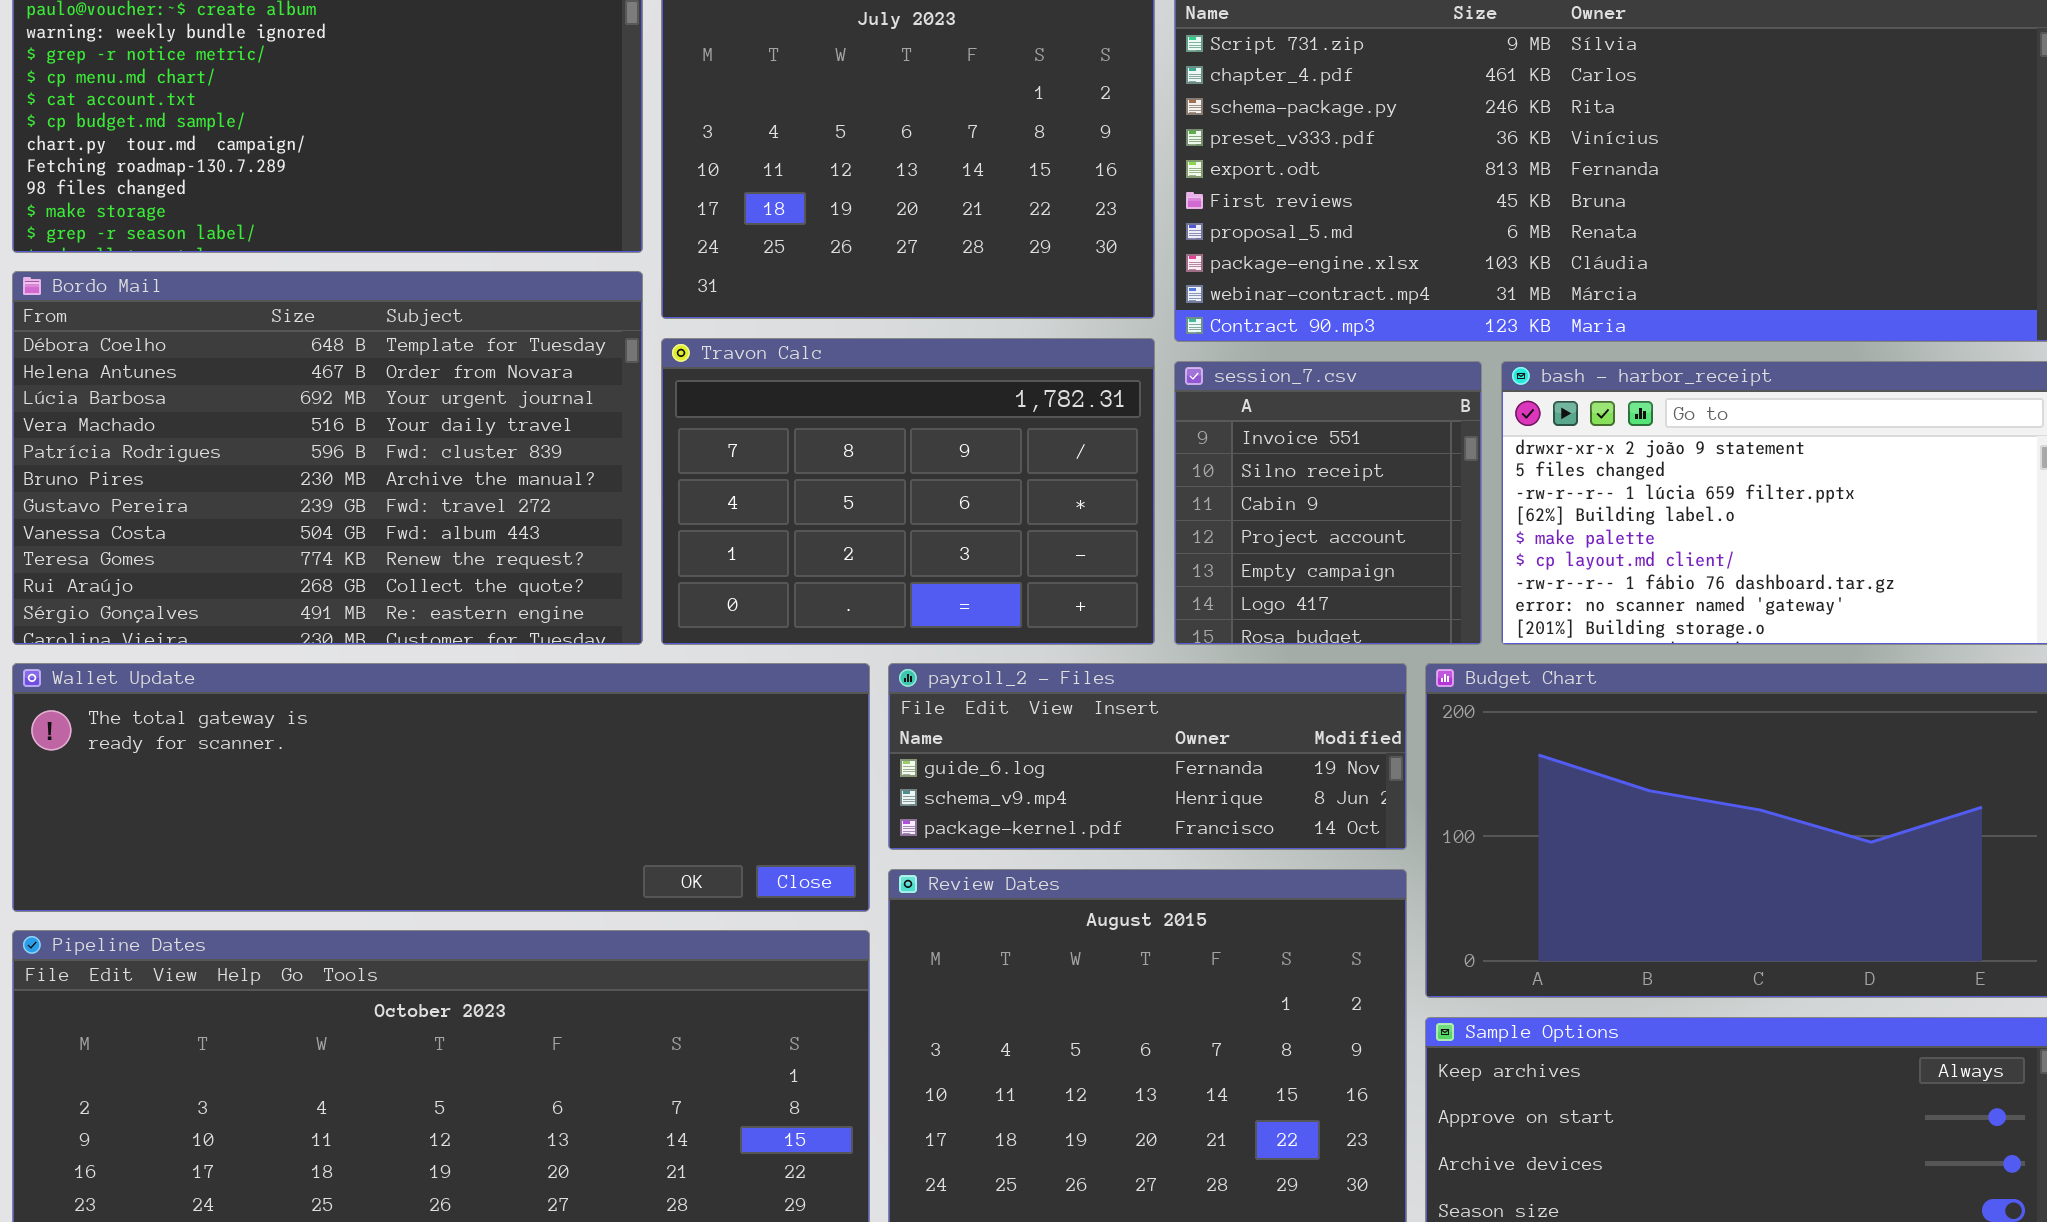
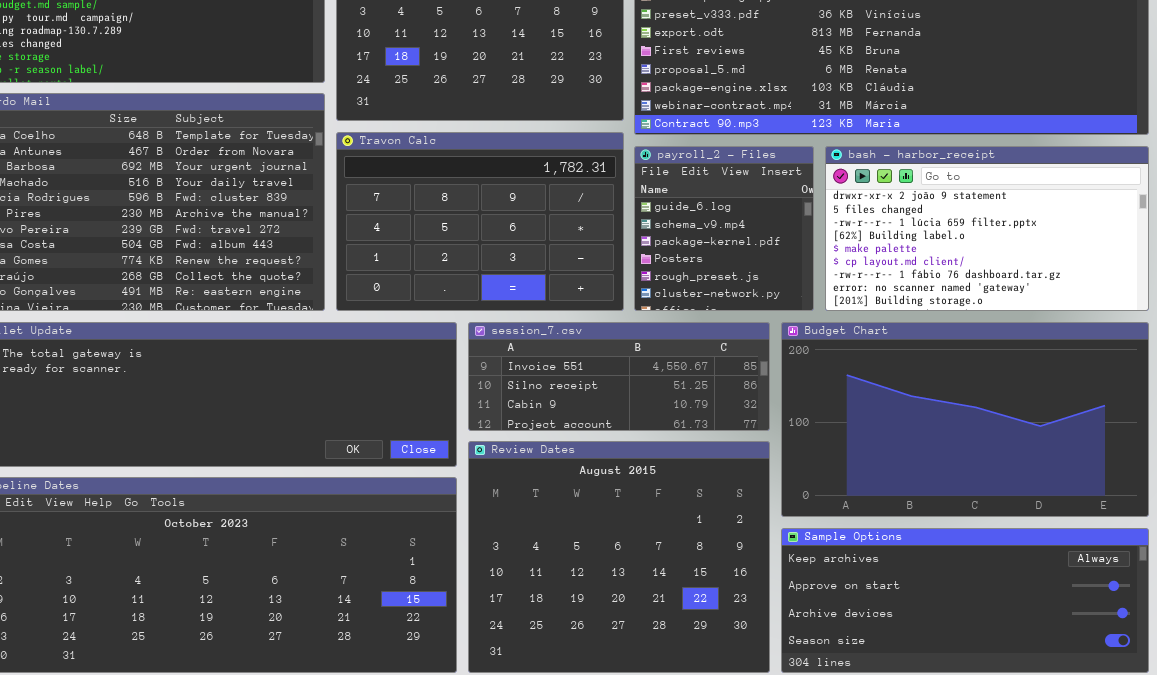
session_7.csv: [1174,361,1482,645] -> [468,322,770,431], moved, resized
payroll_2 - Files: [888,663,1407,850] -> [634,146,814,311], moved, resized

